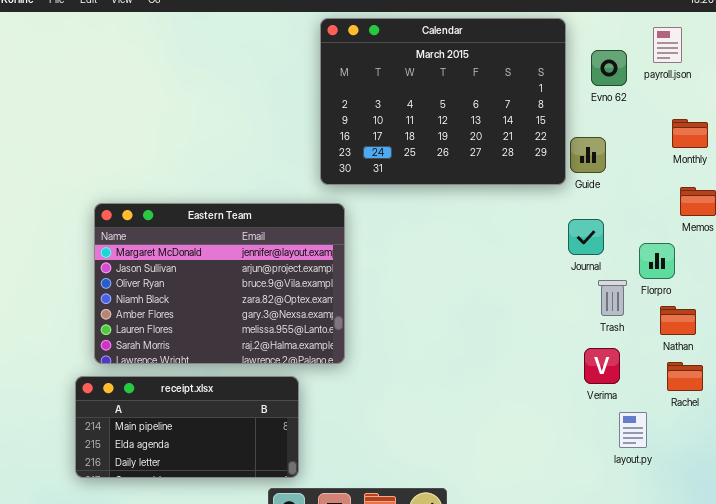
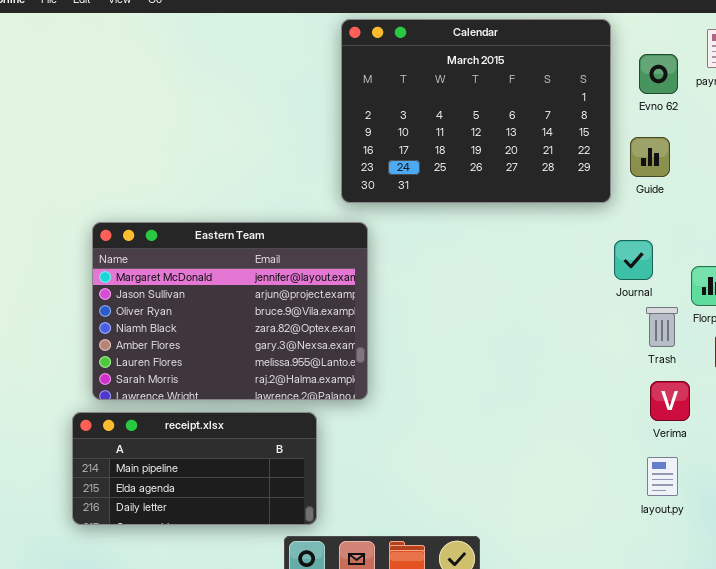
Guide: [570,137,606,173] -> [630,137,670,177], moved
Verima: [584,348,620,384] -> [650,381,690,421], moved
layout.py: [619,412,647,448] -> [647,457,678,496], moved

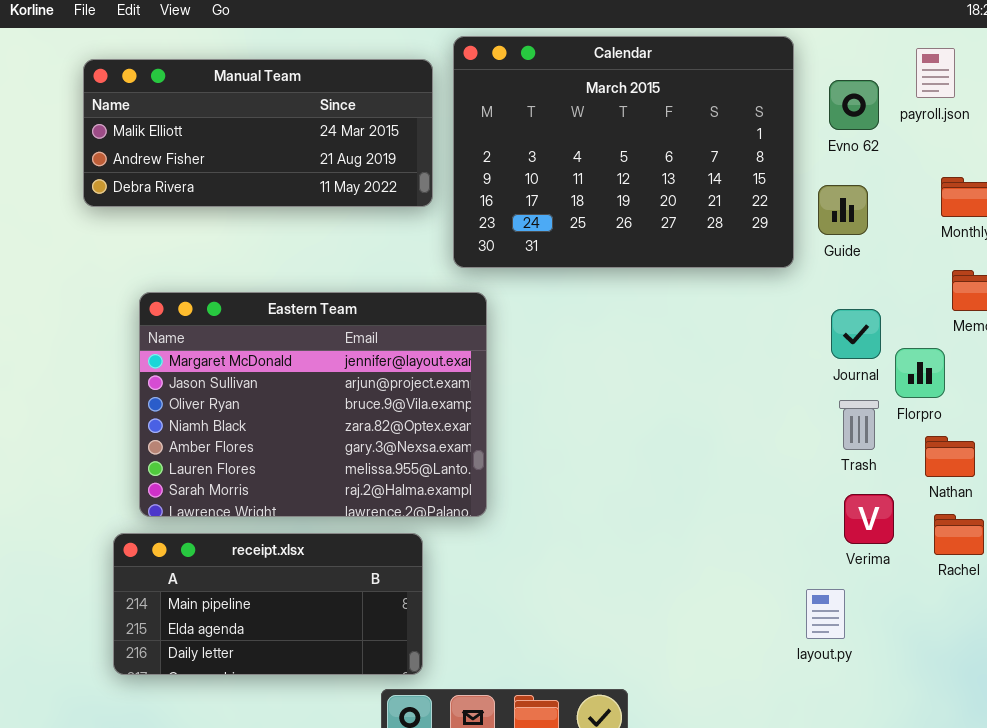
Manual Team: none -> [83,59,433,207], opened
Journal: [614,240,653,280] -> [831,309,881,359], moved
layout.py: [647,457,678,496] -> [806,589,845,639], moved

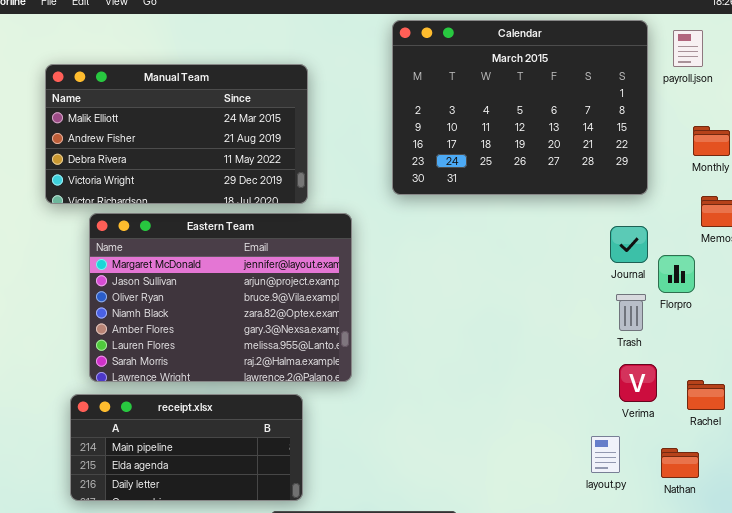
Calendar: [453,36,794,268] -> [392,20,648,195], moved
Manual Team: [83,59,433,207] -> [45,64,308,204], moved, resized
Nathan: [925,436,975,477] -> [661,448,699,478], moved

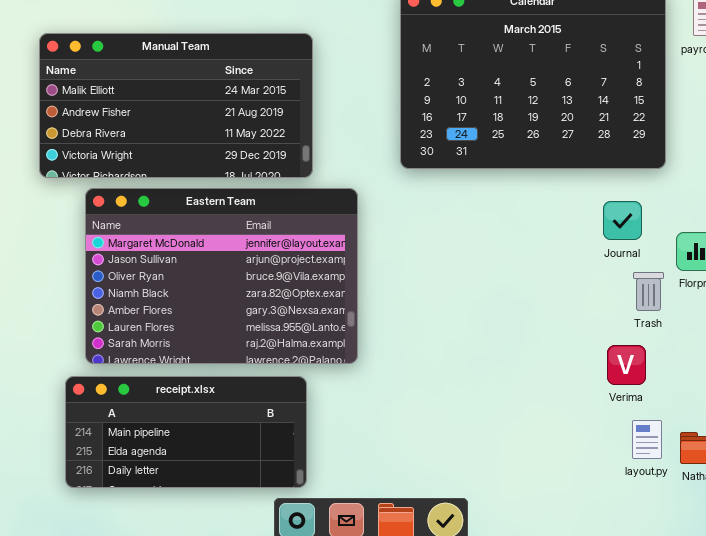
Journal: [610,226,648,263] -> [603,201,642,240], moved
Verima: [619,364,657,402] -> [607,345,646,385], moved
layout.py: [591,436,620,473] -> [632,420,662,459], moved

